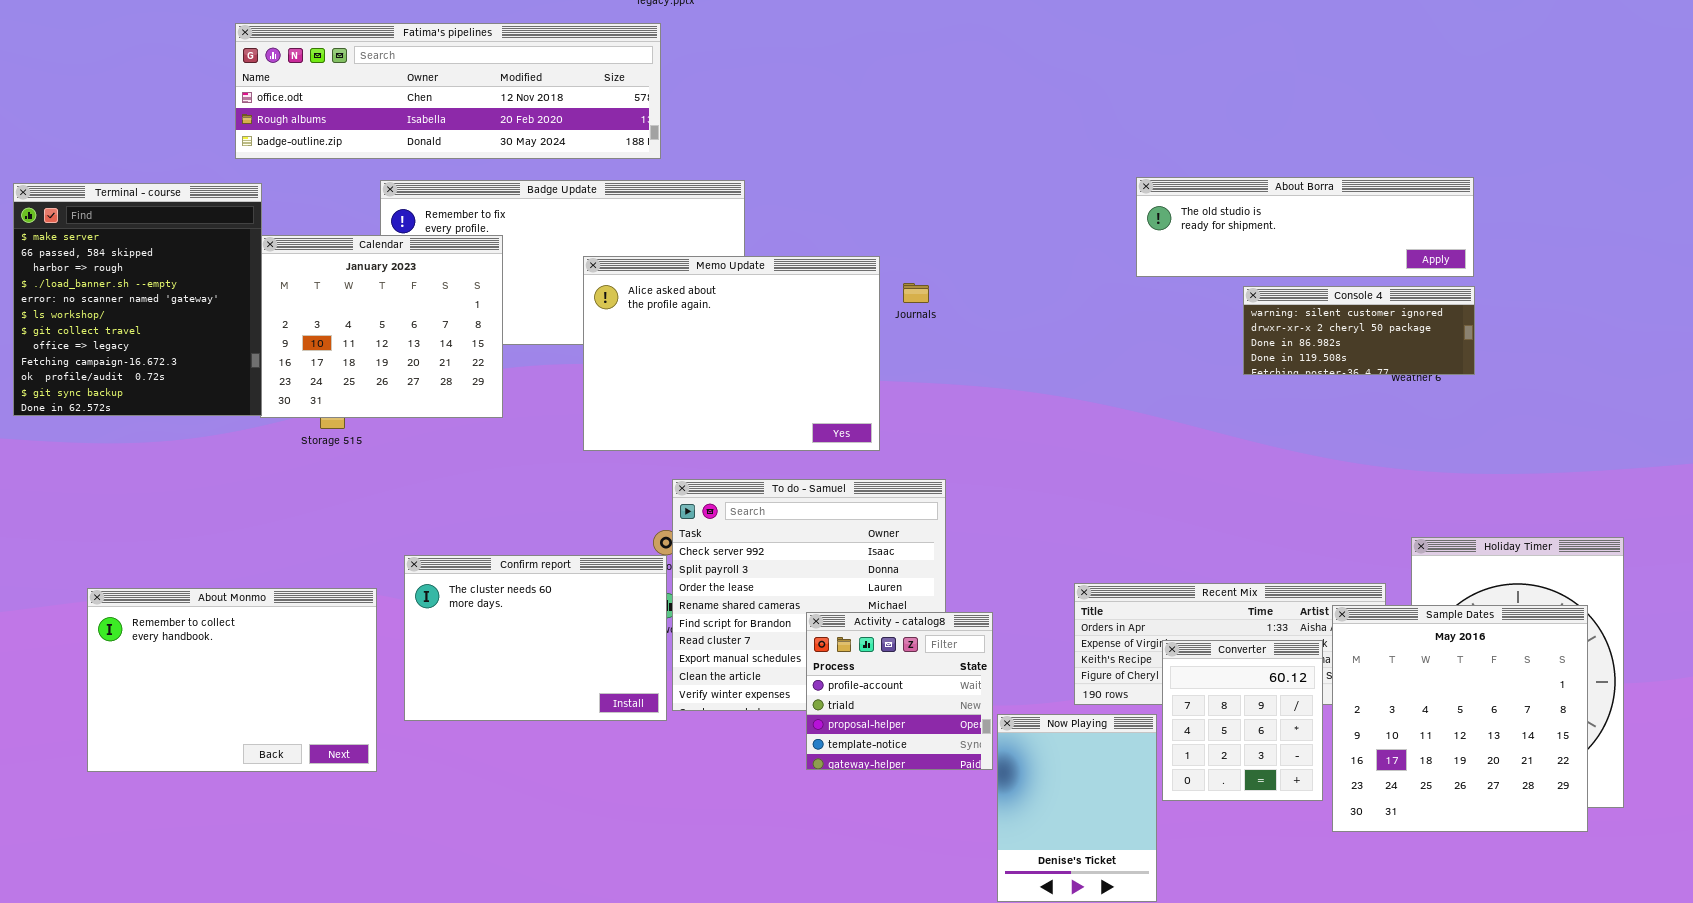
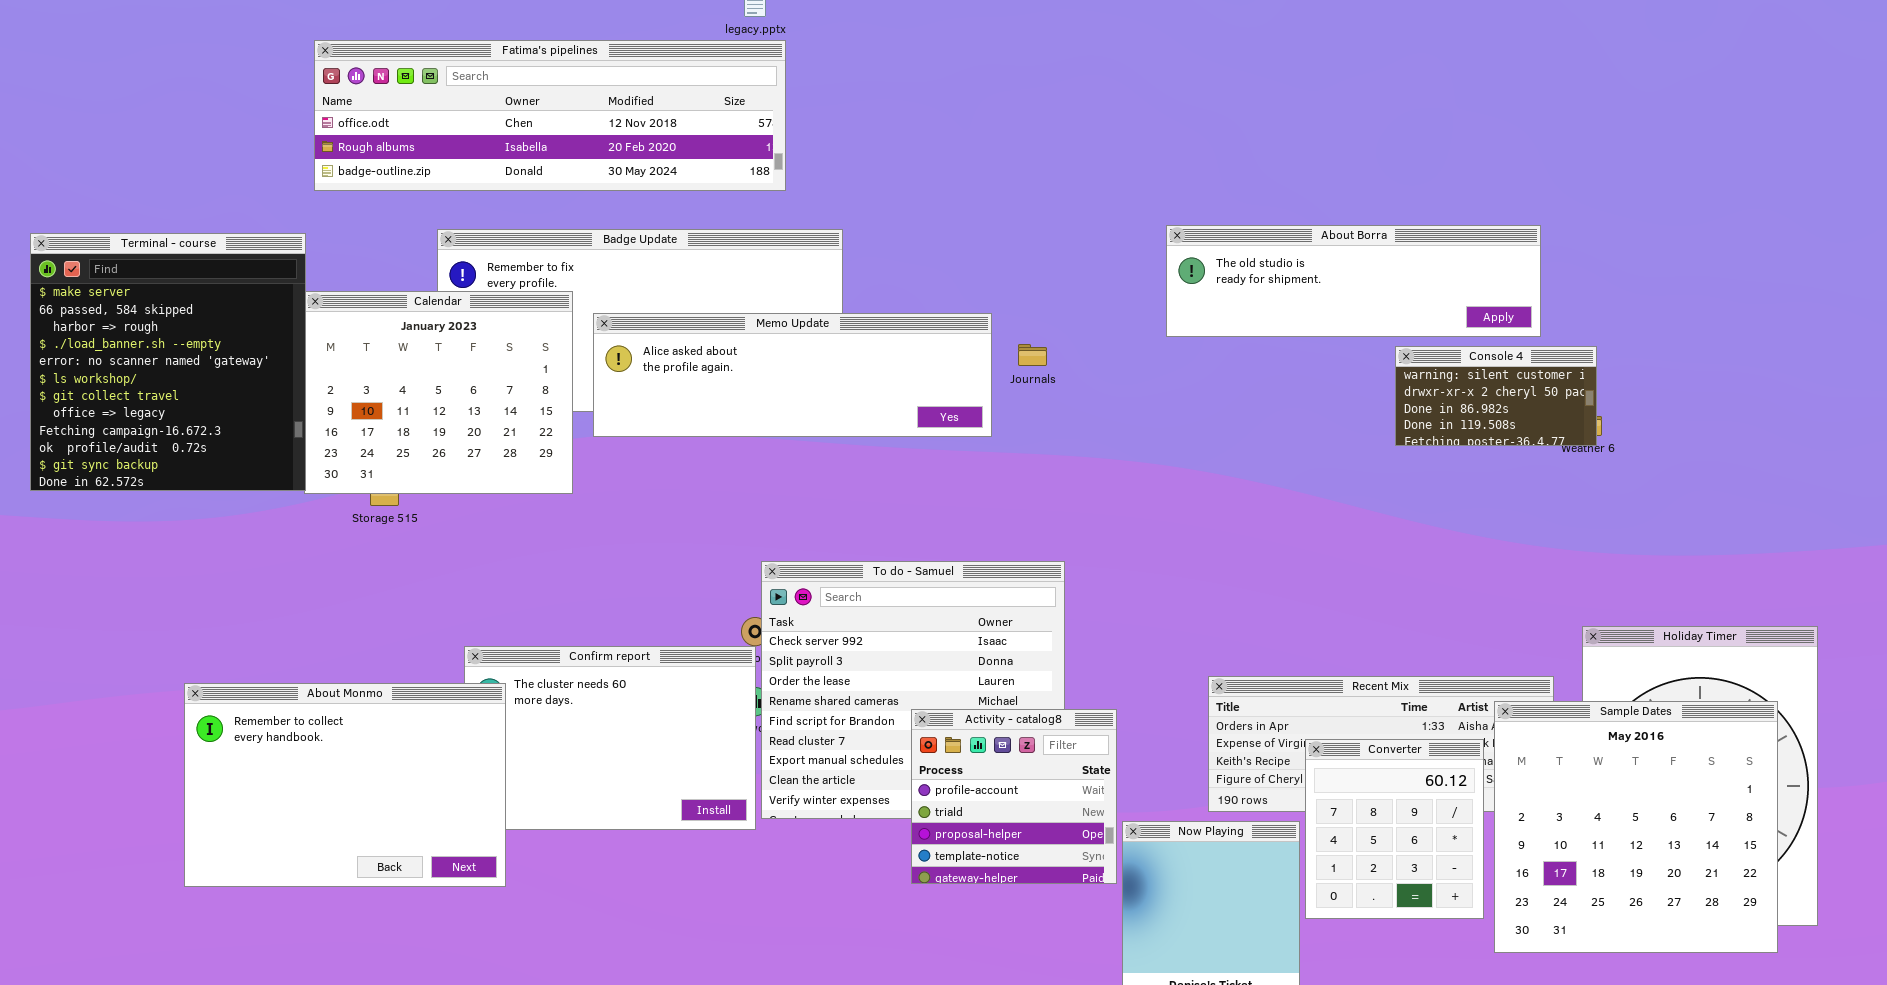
Fatima's pipelines: [235,23,661,159] -> [314,40,786,191], moved
About Borra: [1136,177,1474,277] -> [1166,225,1541,337], moved
Memo Update: [583,256,880,451] -> [593,313,992,437], resized
Console 4: [1243,286,1475,375] -> [1395,346,1597,446], resized
About Monmo: [87,588,377,772] -> [184,683,506,887], moved

